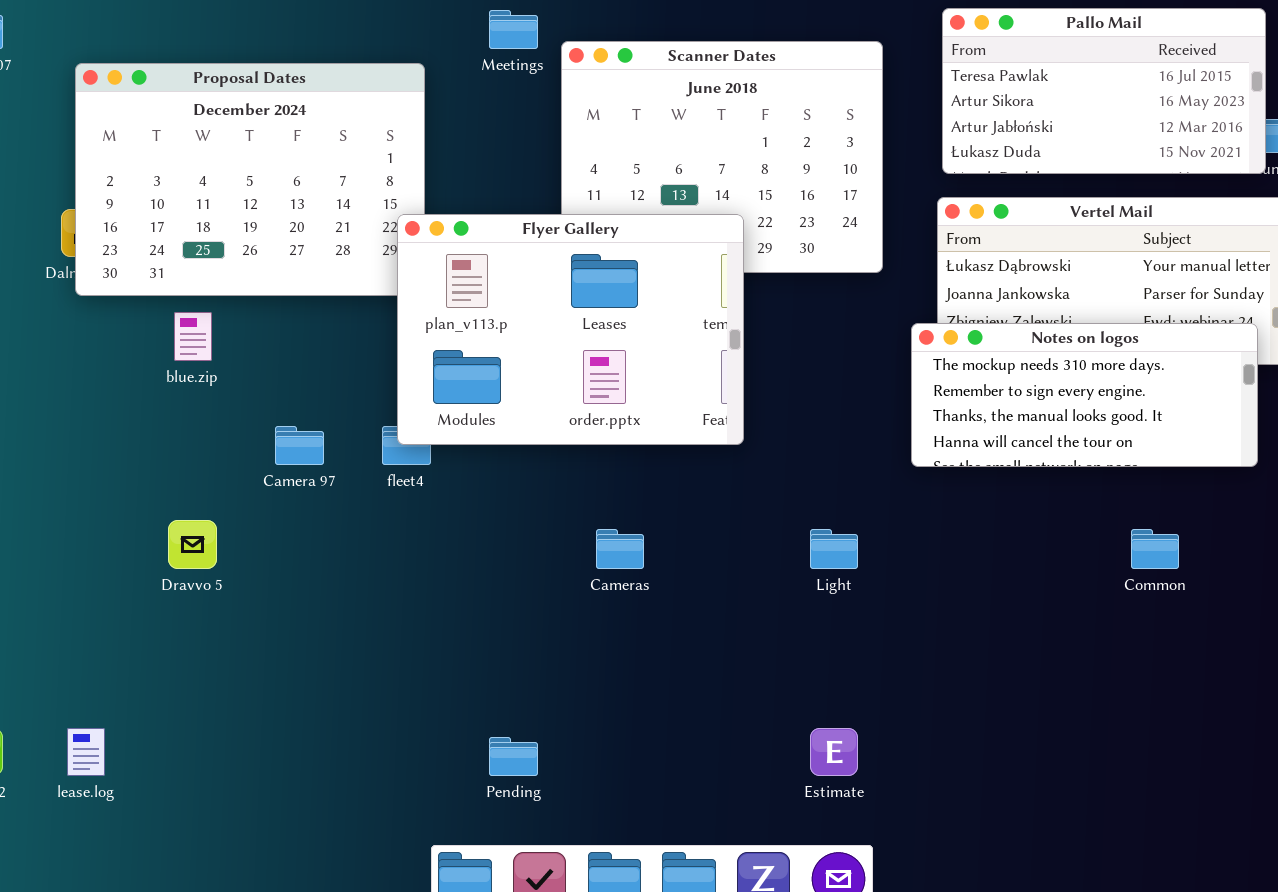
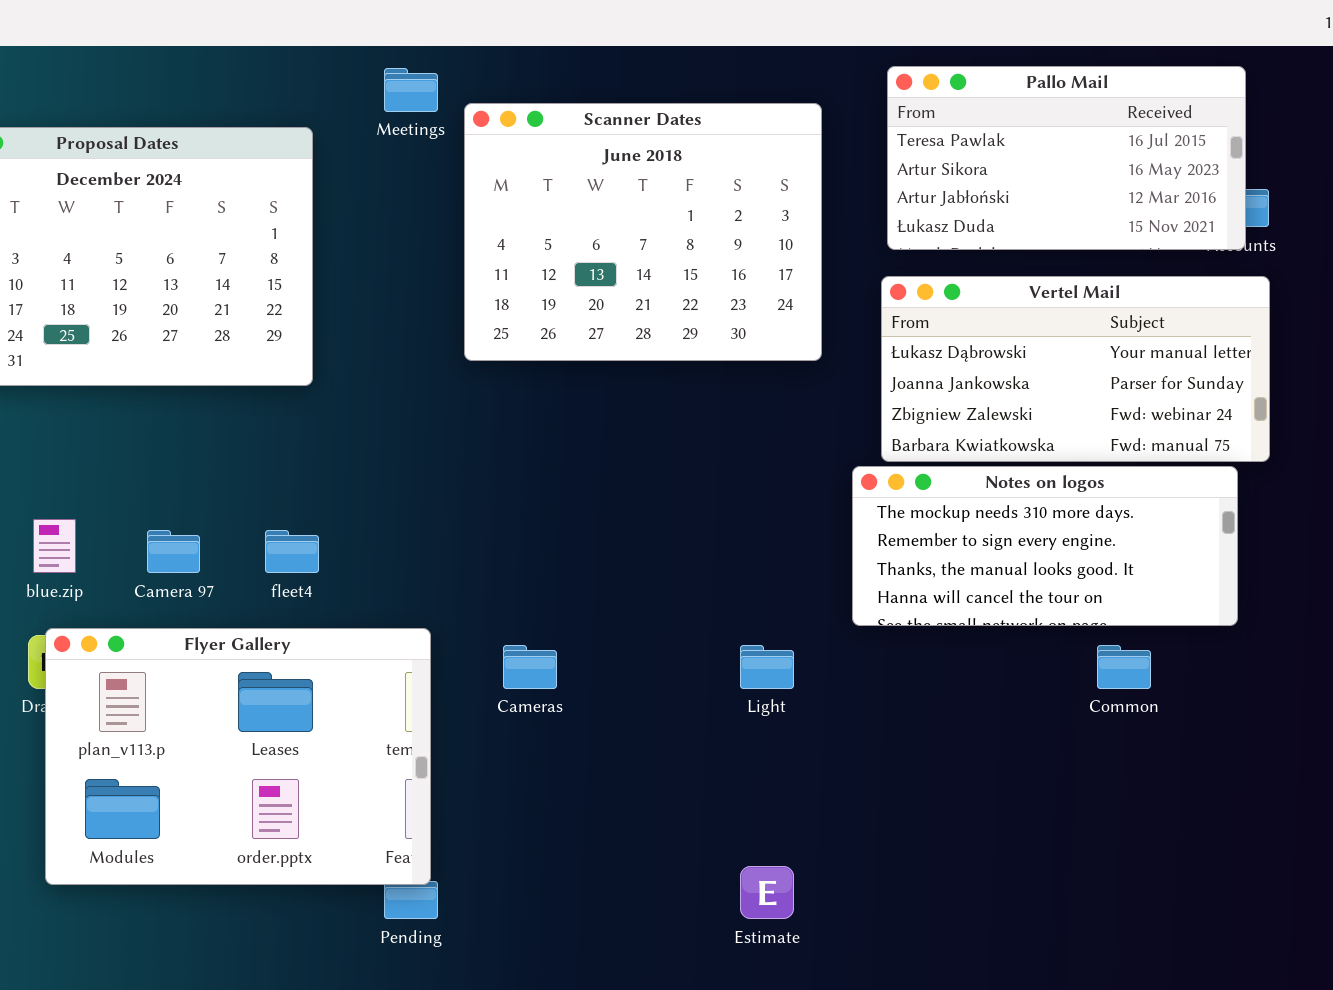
Flyer Gallery: [397,214,744,445] -> [45,628,431,885], moved
blue.zip: [174,312,212,361] -> [33,519,76,573], moved
Notes on logos: [911,323,1258,467] -> [852,466,1238,626], moved

